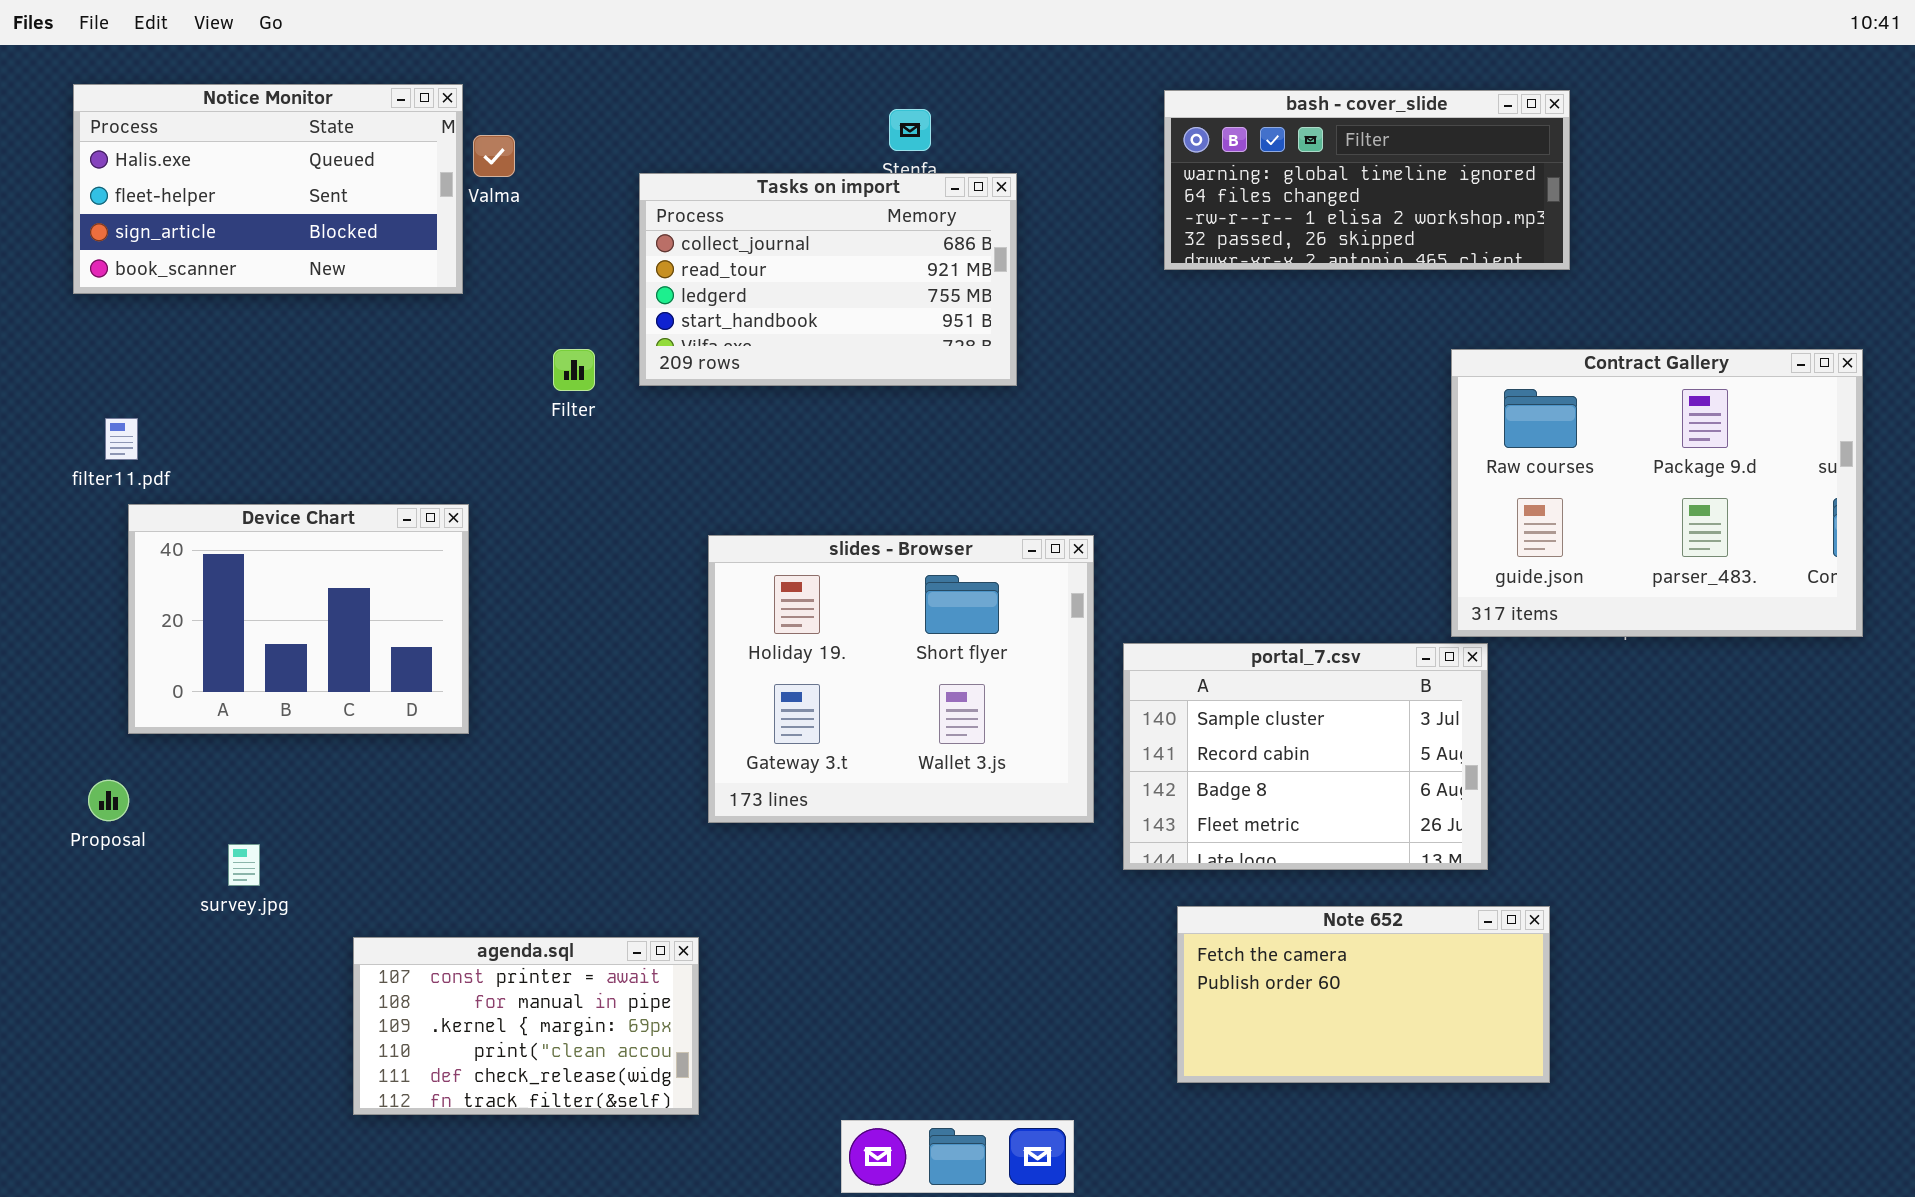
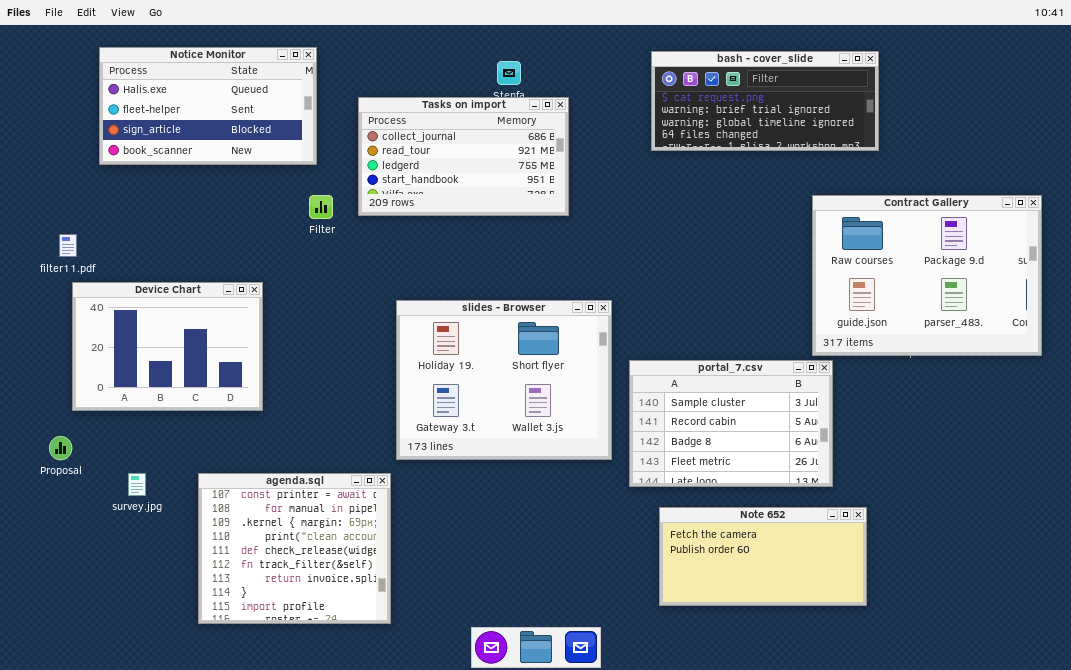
Notice Monitor: [73,84,463,294] -> [99,47,317,165], moved
bash - cover_slide: [1164,90,1570,270] -> [651,51,879,151], scrolled up 2 rows
agenda.sql: [353,937,699,1115] -> [198,473,391,624], resized

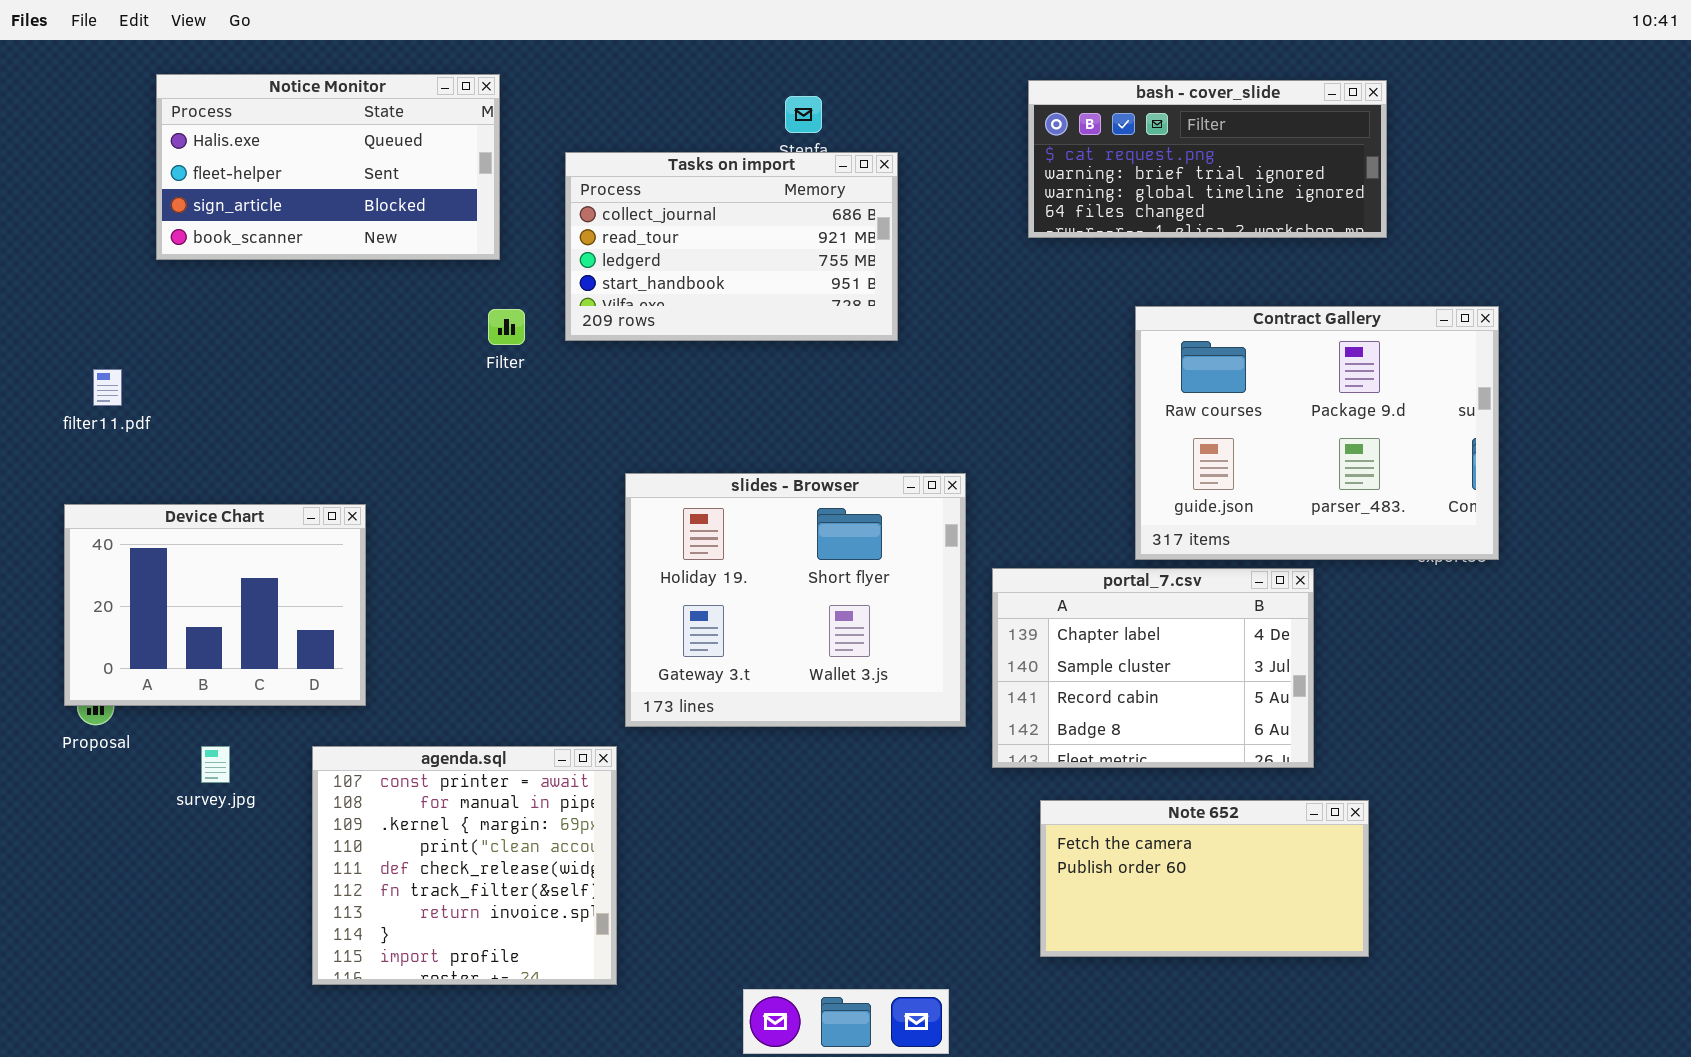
Contract Gallery: [812,195,1042,356] -> [1135,306,1499,560], moved
Device Chart: [72,282,263,411] -> [64,504,366,706], moved
portal_7.csv: [629,360,833,487] -> [992,568,1314,768], scrolled up 1 row

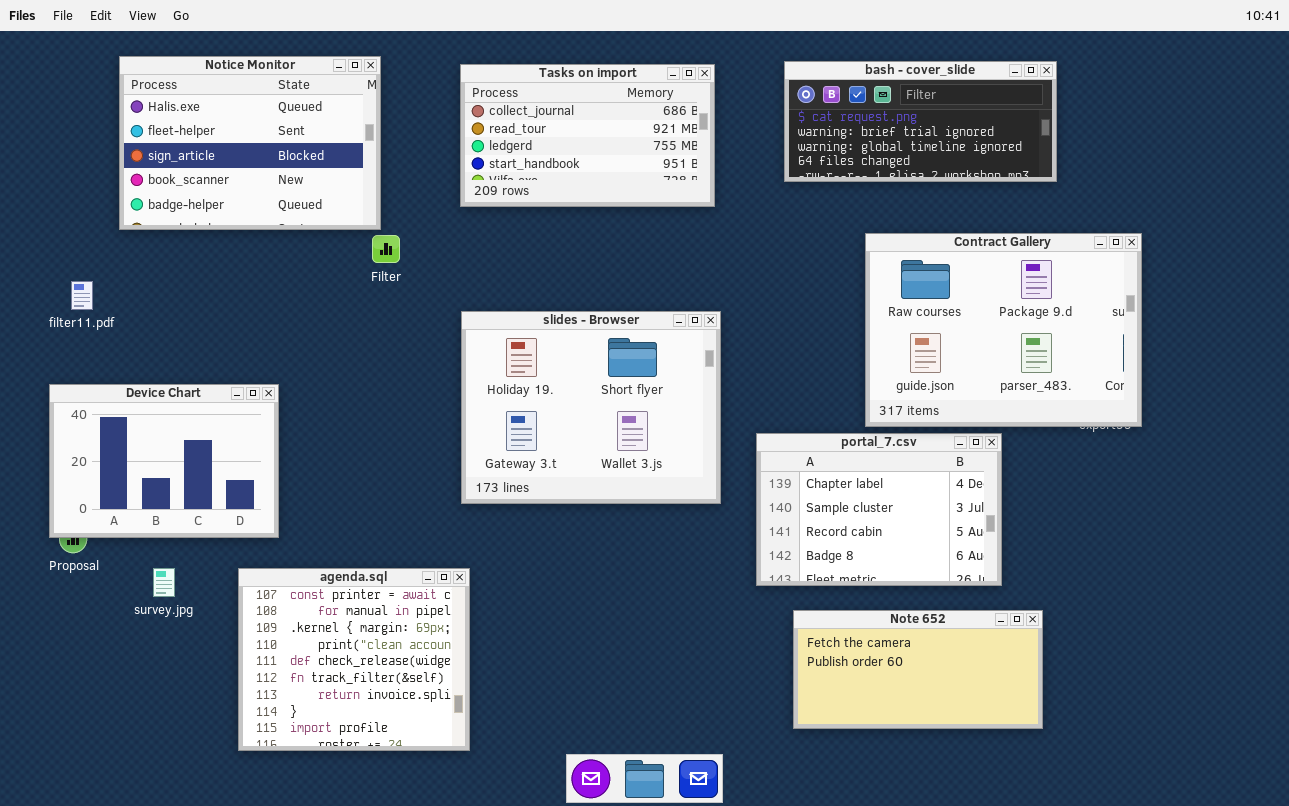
Notice Monitor: [156,74,500,260] -> [119,56,381,230], resized
Tasks on import: [565,152,898,341] -> [460,64,715,207], moved
slides - Browser: [625,473,966,727] -> [461,311,721,504], moved

